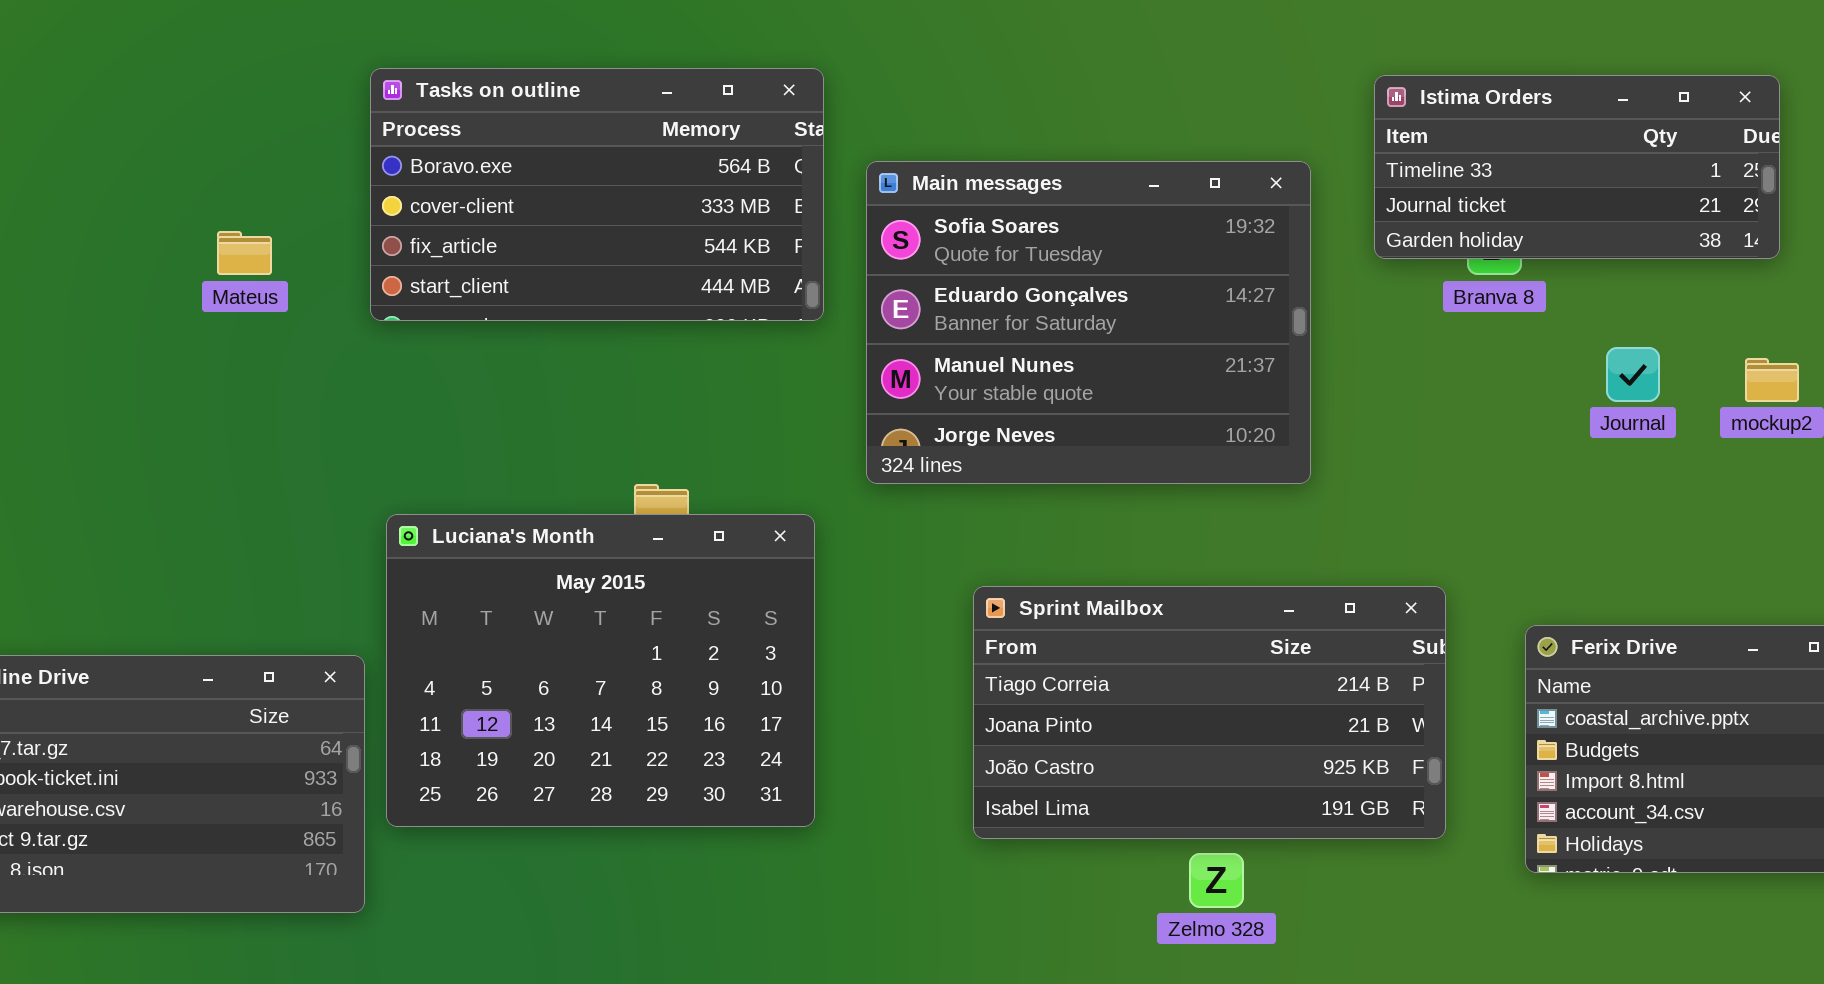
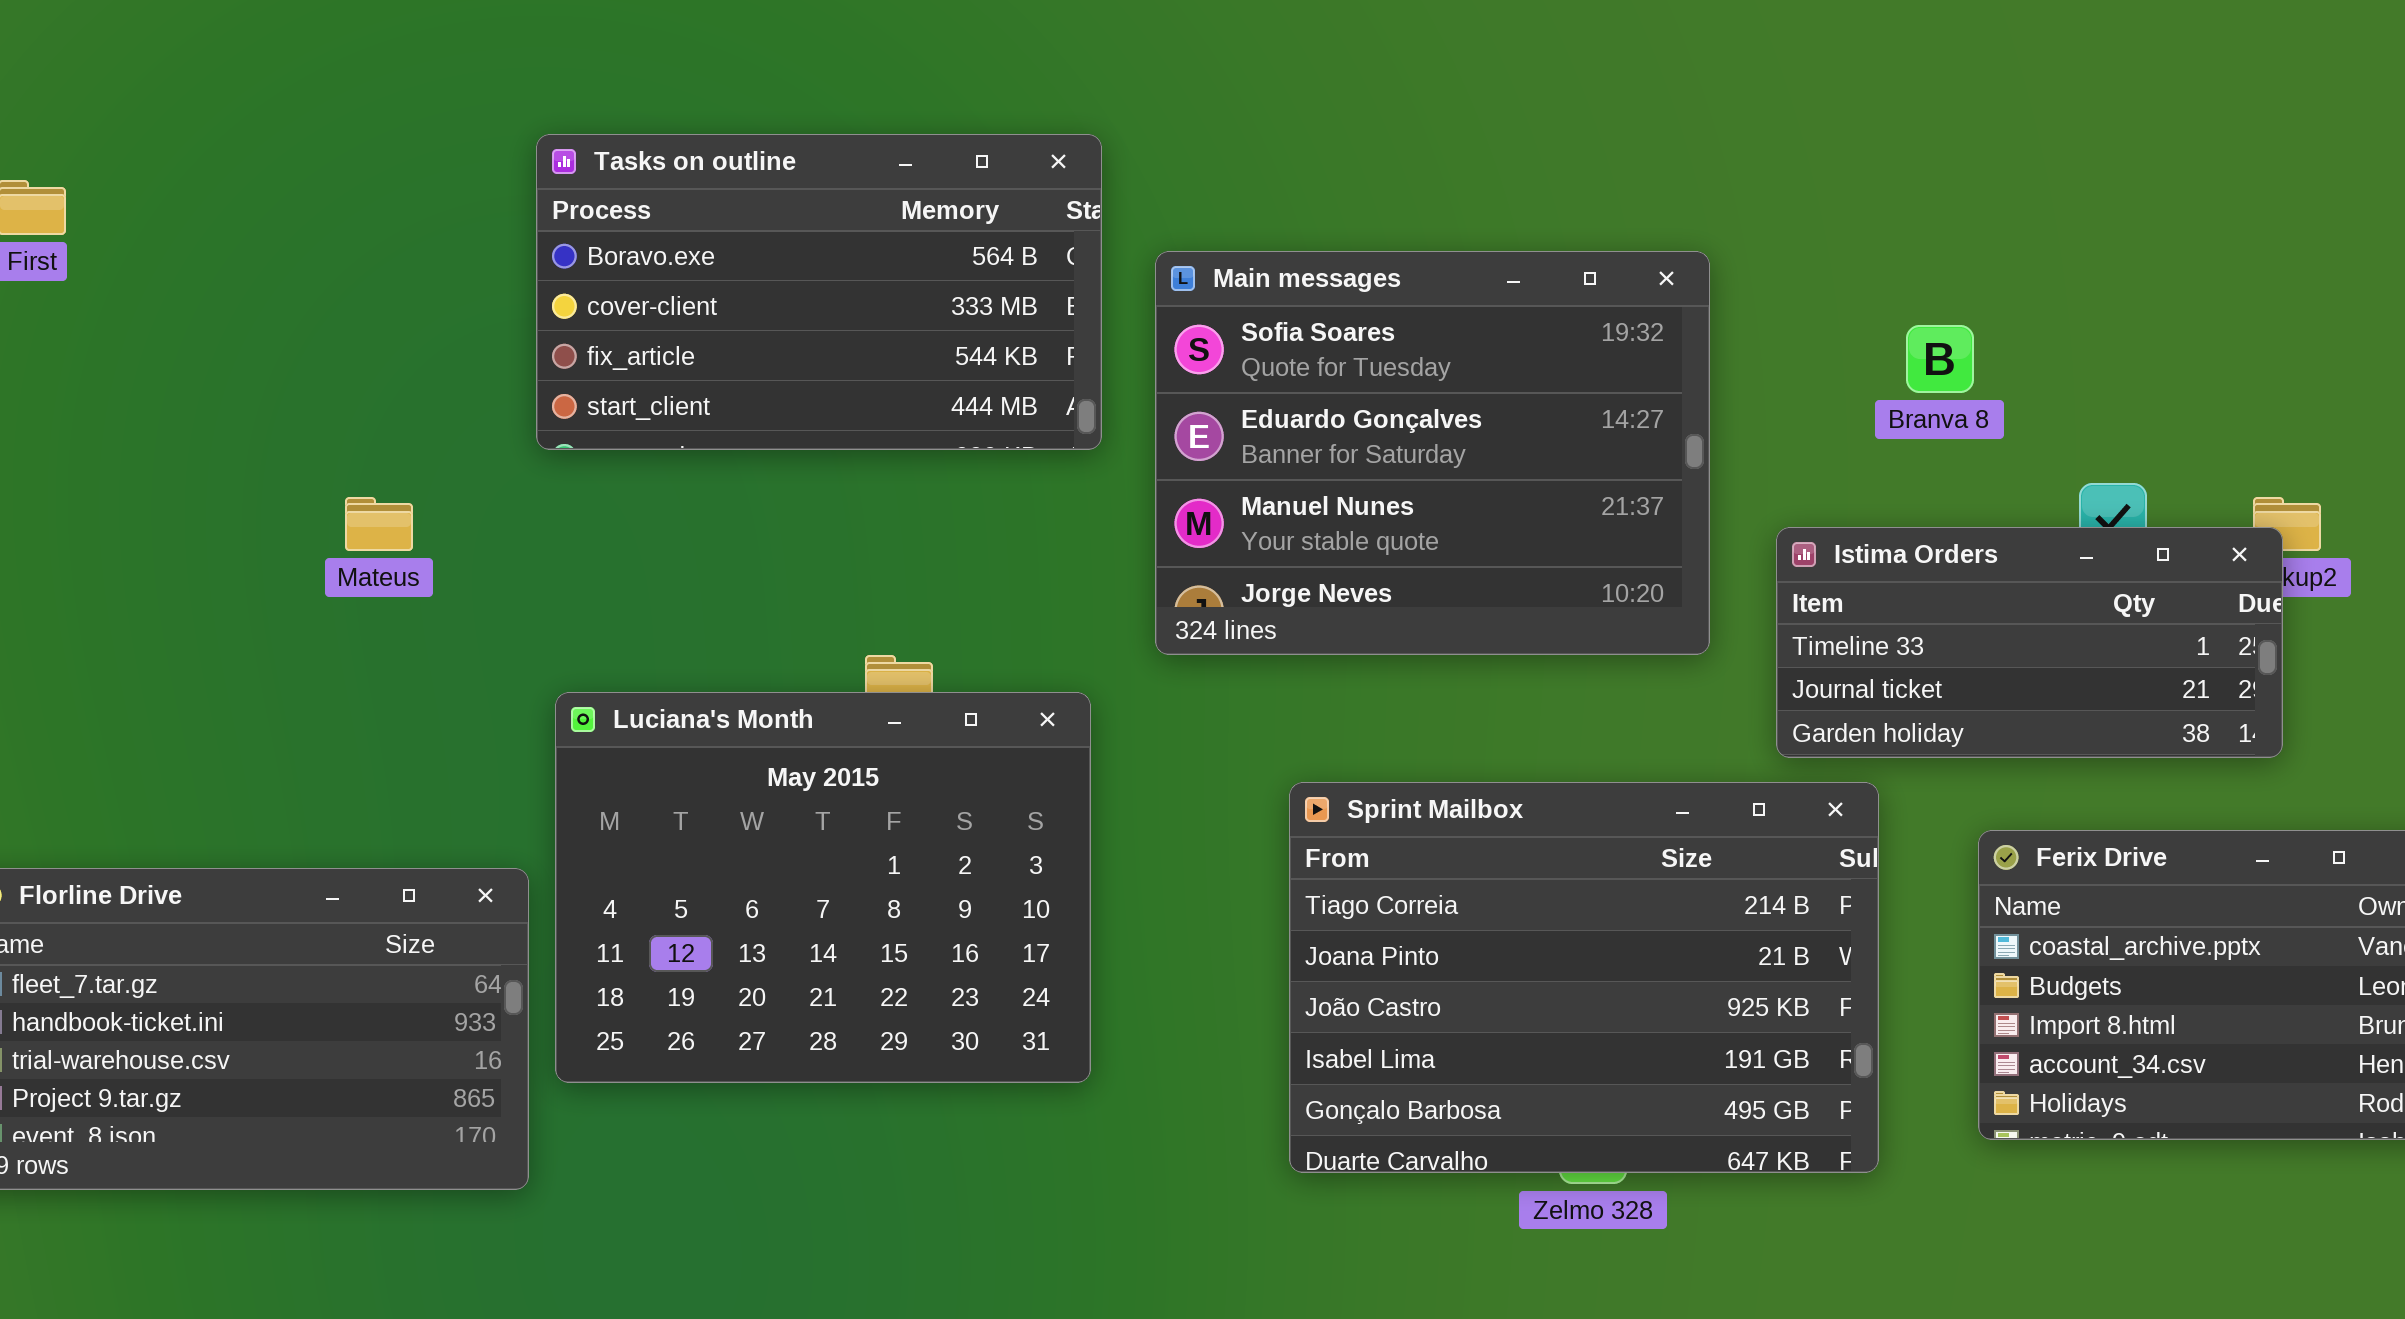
Istima Orders: [1374,75,1780,259] -> [1776,527,2283,758], moved
Mateus: [217,231,272,275] -> [345,497,413,551], moved
Sprint Mailbox: [973,586,1446,839] -> [1289,782,1879,1173], resized

